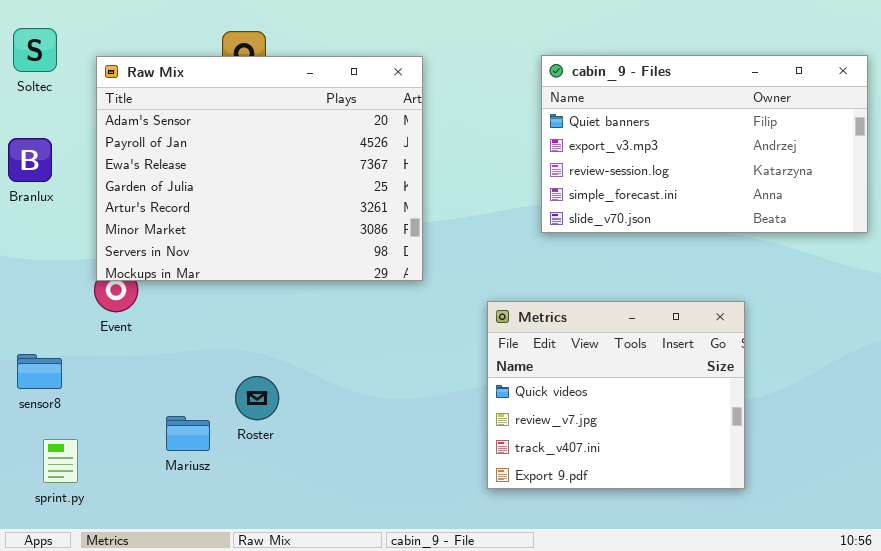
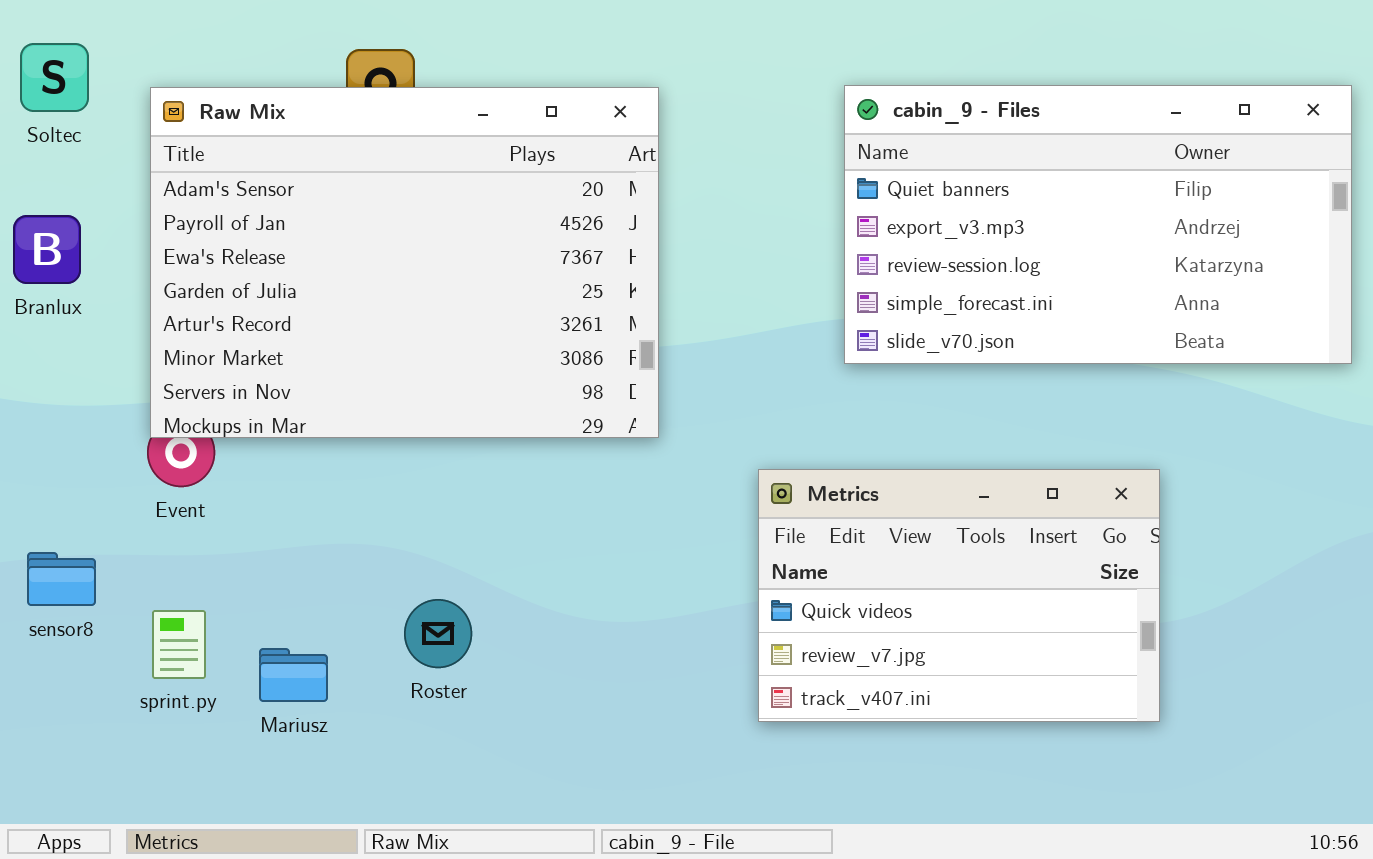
Metrics: [487,301,745,489] -> [758,469,1160,722], resized
Roster: [235,376,279,420] -> [404,599,472,668], moved
sprint.py: [43,439,78,483] -> [152,610,206,679], moved

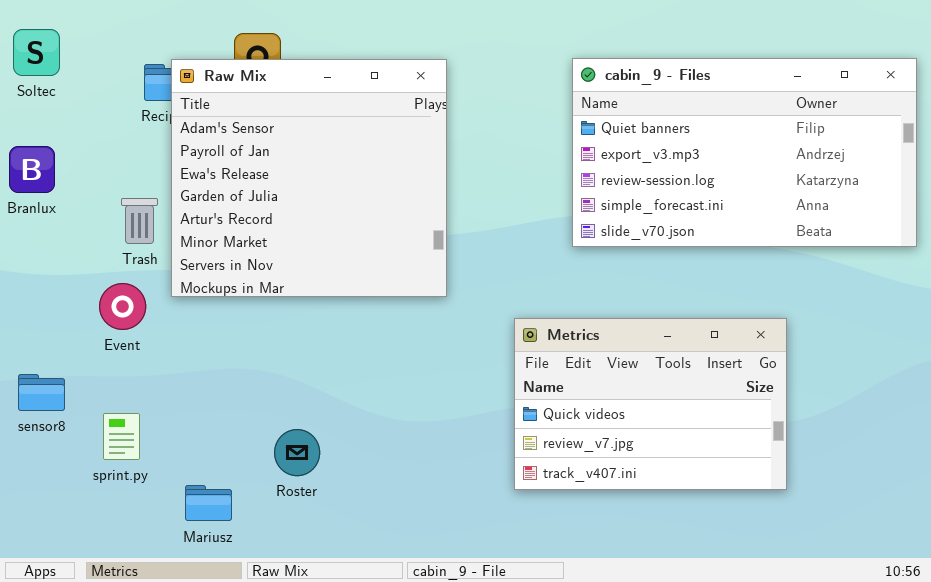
Raw Mix: [150,87,659,438] -> [171,59,447,297], resized
Roster: [404,599,472,668] -> [274,429,320,476], moved
Mariusz: [259,648,328,702] -> [185,485,232,521], moved

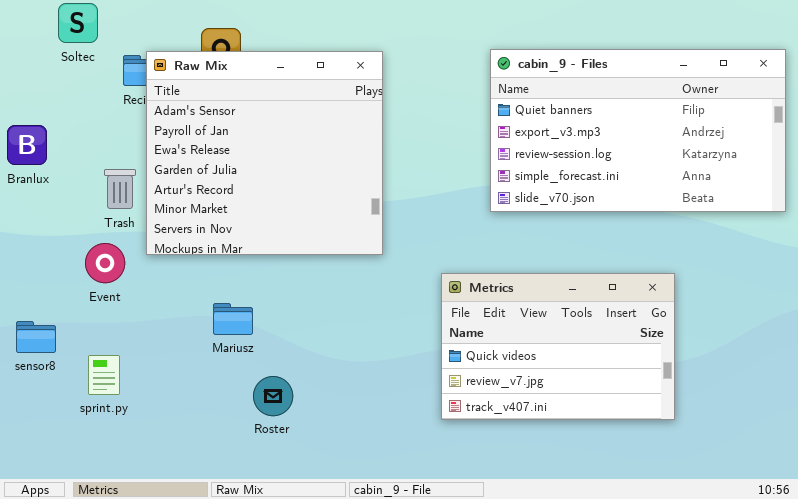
Soltec: [13,29,60,76] -> [58,3,98,43], moved
Roster: [274,429,320,476] -> [253,376,293,416], moved
Mariusz: [185,485,232,521] -> [213,303,253,335], moved

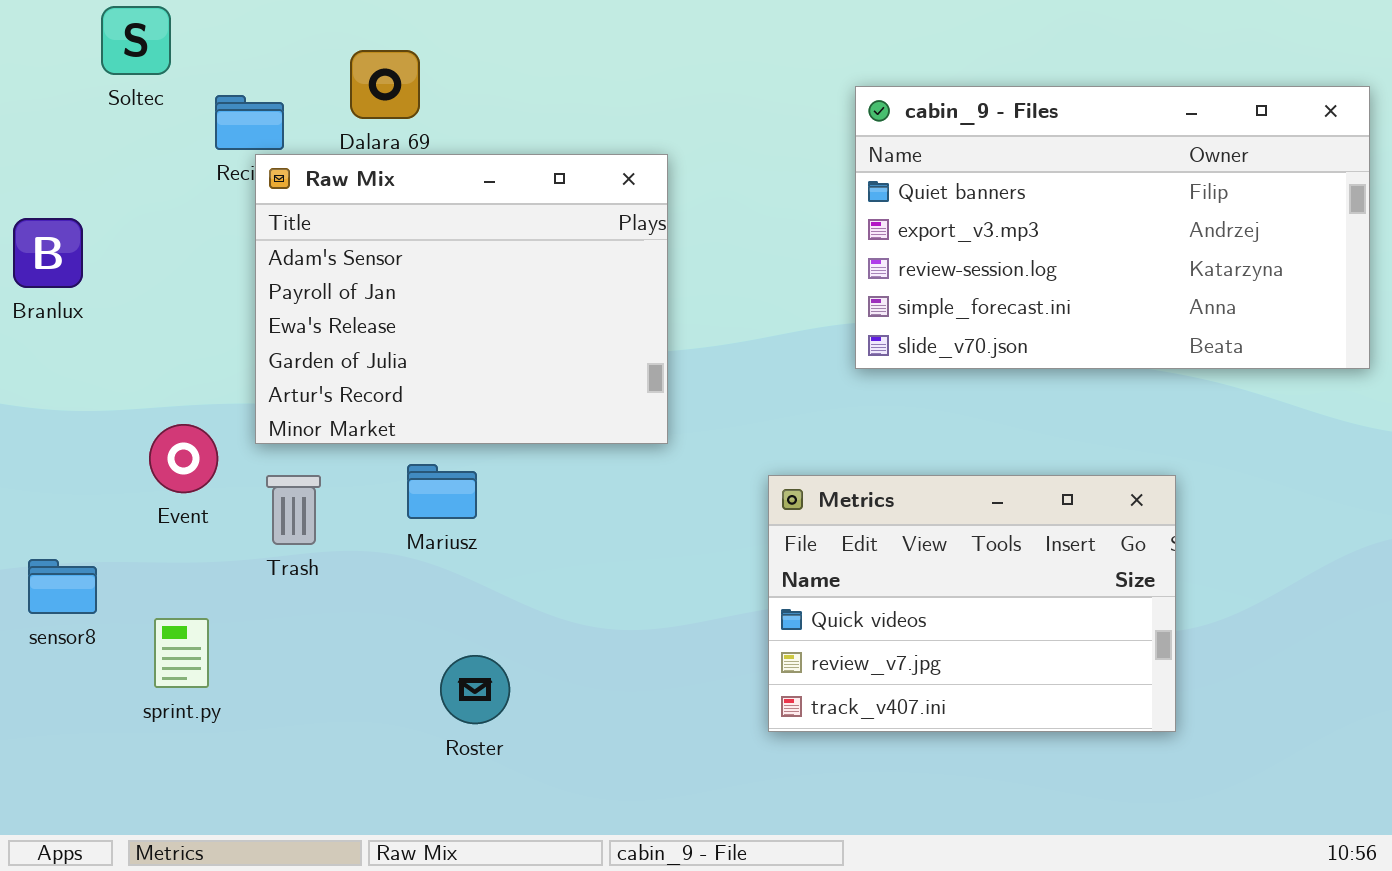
Raw Mix: [146,51,383,255] -> [255,154,668,444], resized
Trash: [104,169,136,209] -> [266,475,321,545], moved
Mariusz: [213,303,253,335] -> [407,464,477,519], moved

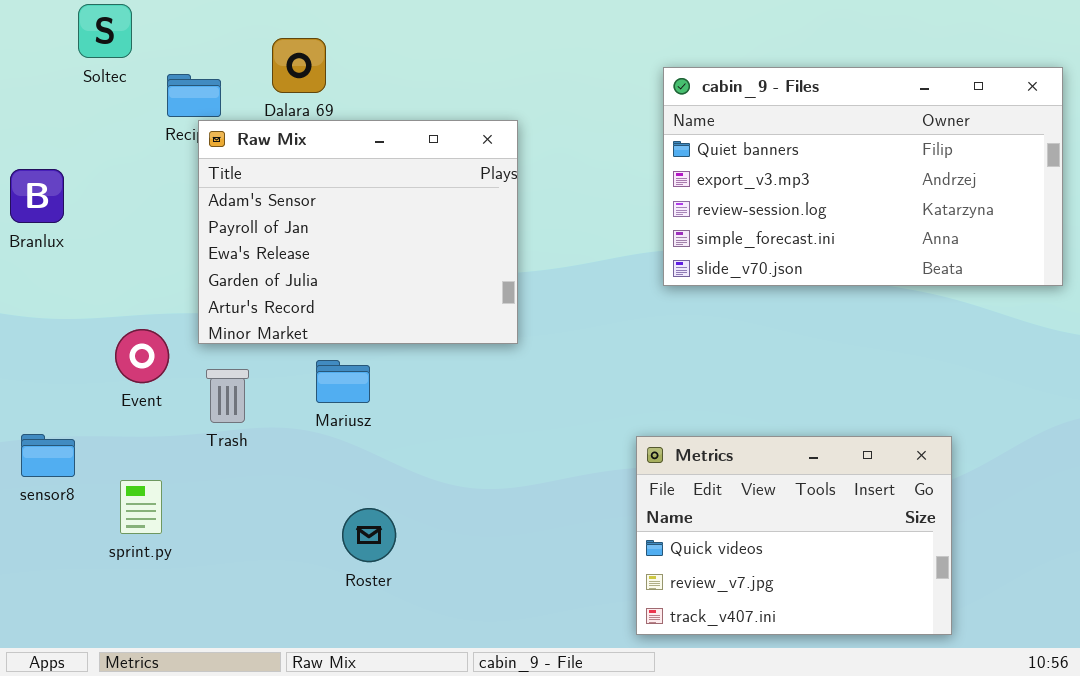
Metrics: [768,475,1176,732] -> [636,436,952,635], moved

